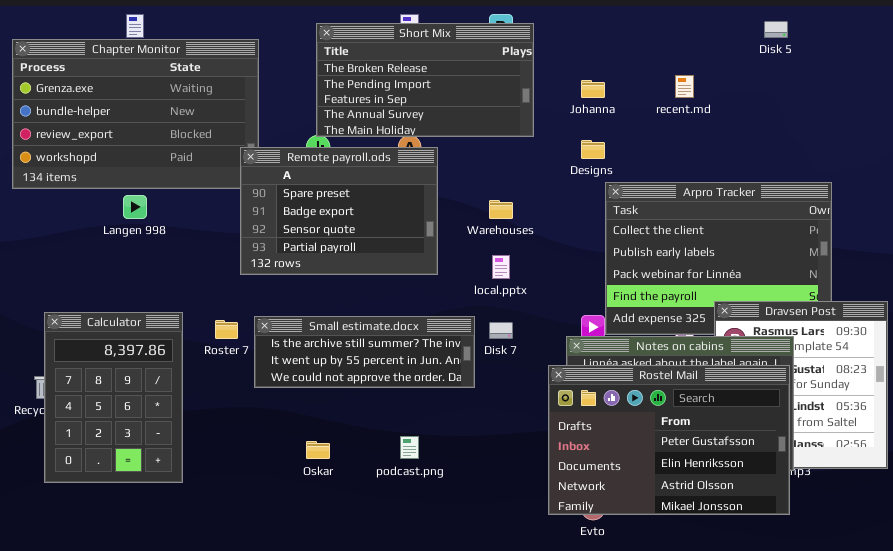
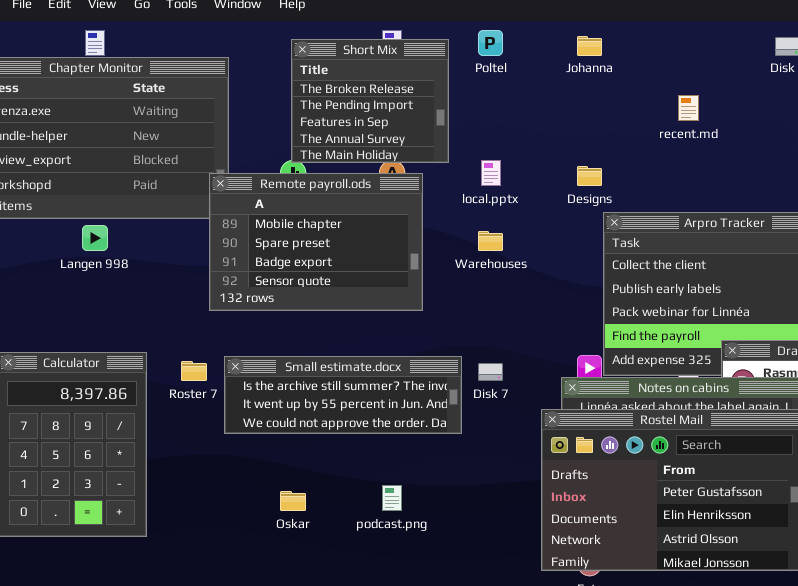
Short Mix: [316,23,534,137] -> [291,39,449,163], resized
Johanna: [581,80,605,98] -> [577,36,602,56], moved
Remote payroll.ods: [240,147,438,275] -> [209,173,423,311], scrolled up 1 row
local.pptx: [492,255,510,279] -> [481,160,501,186], moved

